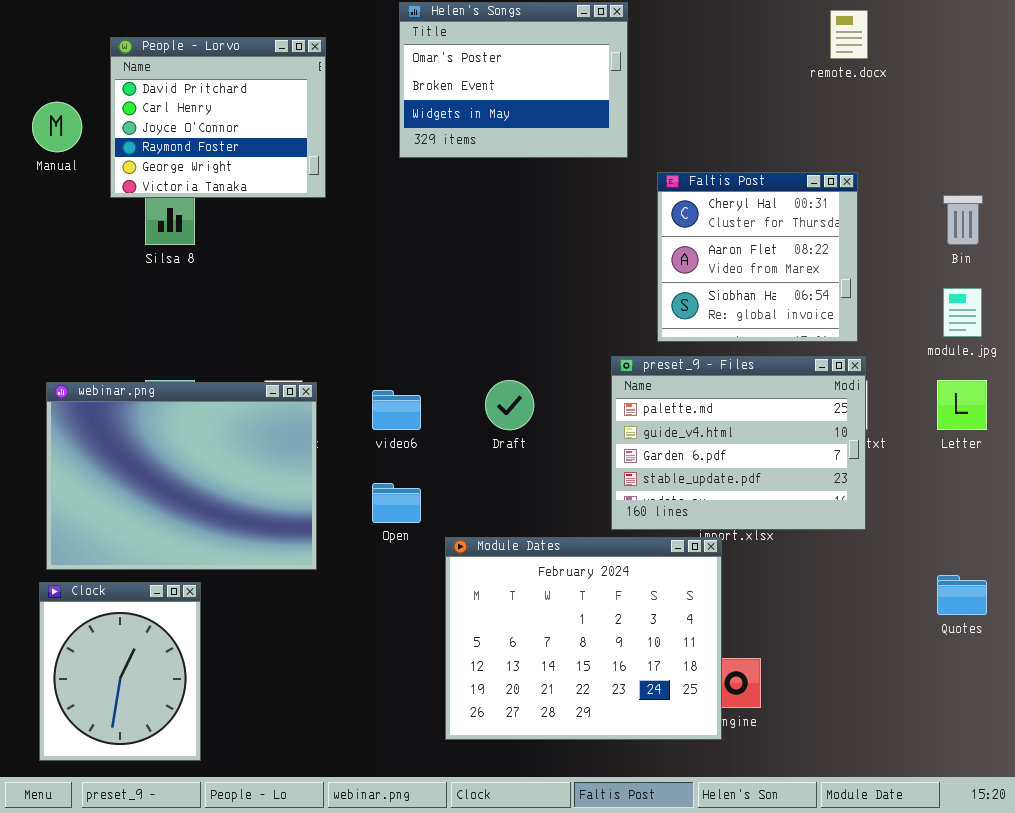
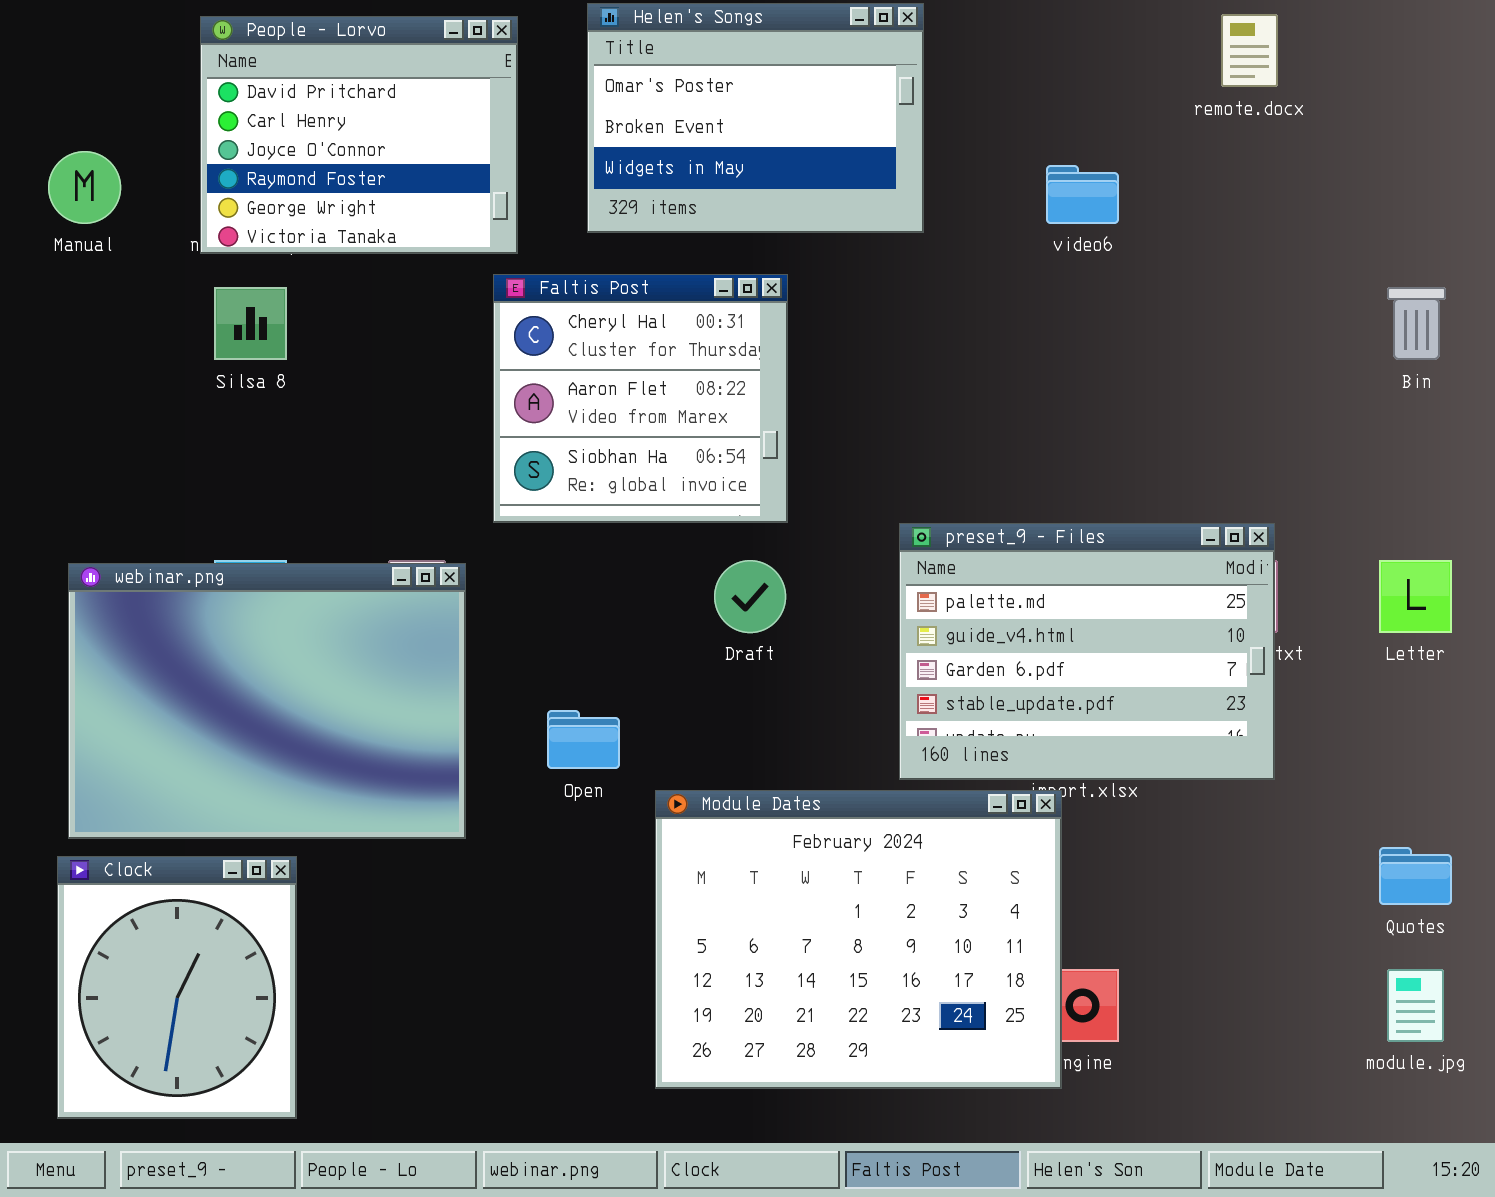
People - Lorvo: [110,37,326,198] -> [200,16,518,254], moved
Faltis Post: [657,172,858,342] -> [493,274,788,523], moved
module.jpg: [943,288,982,337] -> [1387,969,1444,1042], moved
video6: [372,390,421,430] -> [1046,165,1119,224], moved

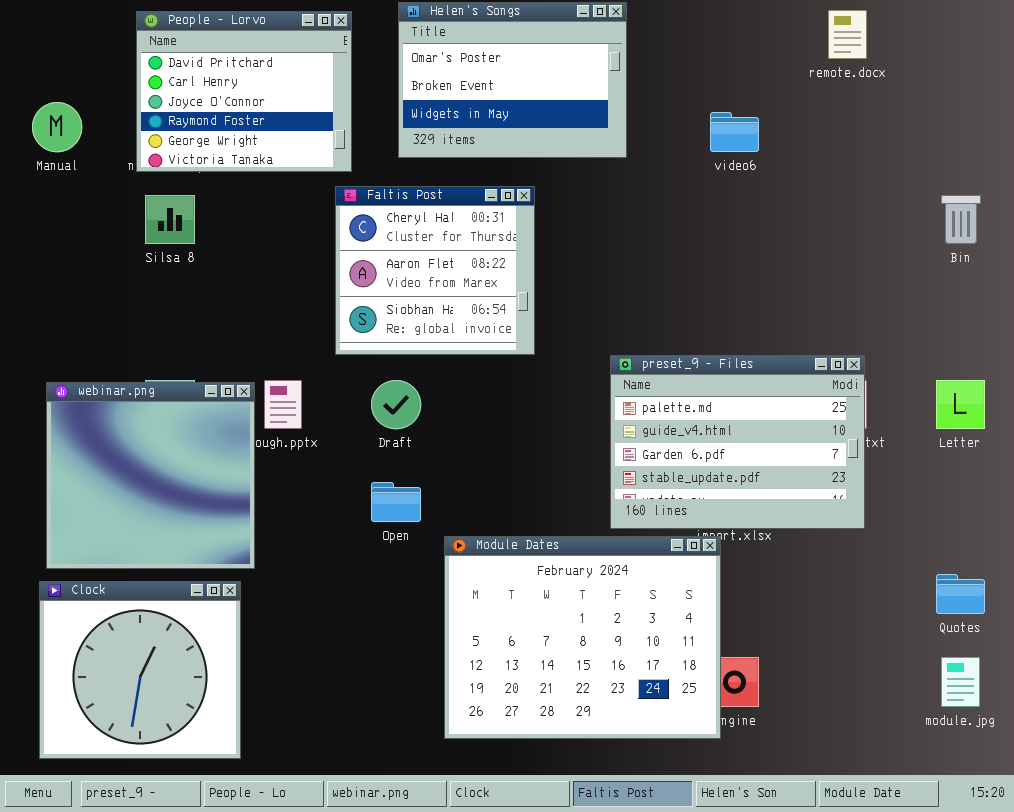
Draft: [714,560,786,633] -> [371,380,421,429], moved
webinar.png: [68,563,466,839] -> [46,382,255,569], resized
Clock: [57,856,297,1119] -> [39,581,241,759], resized

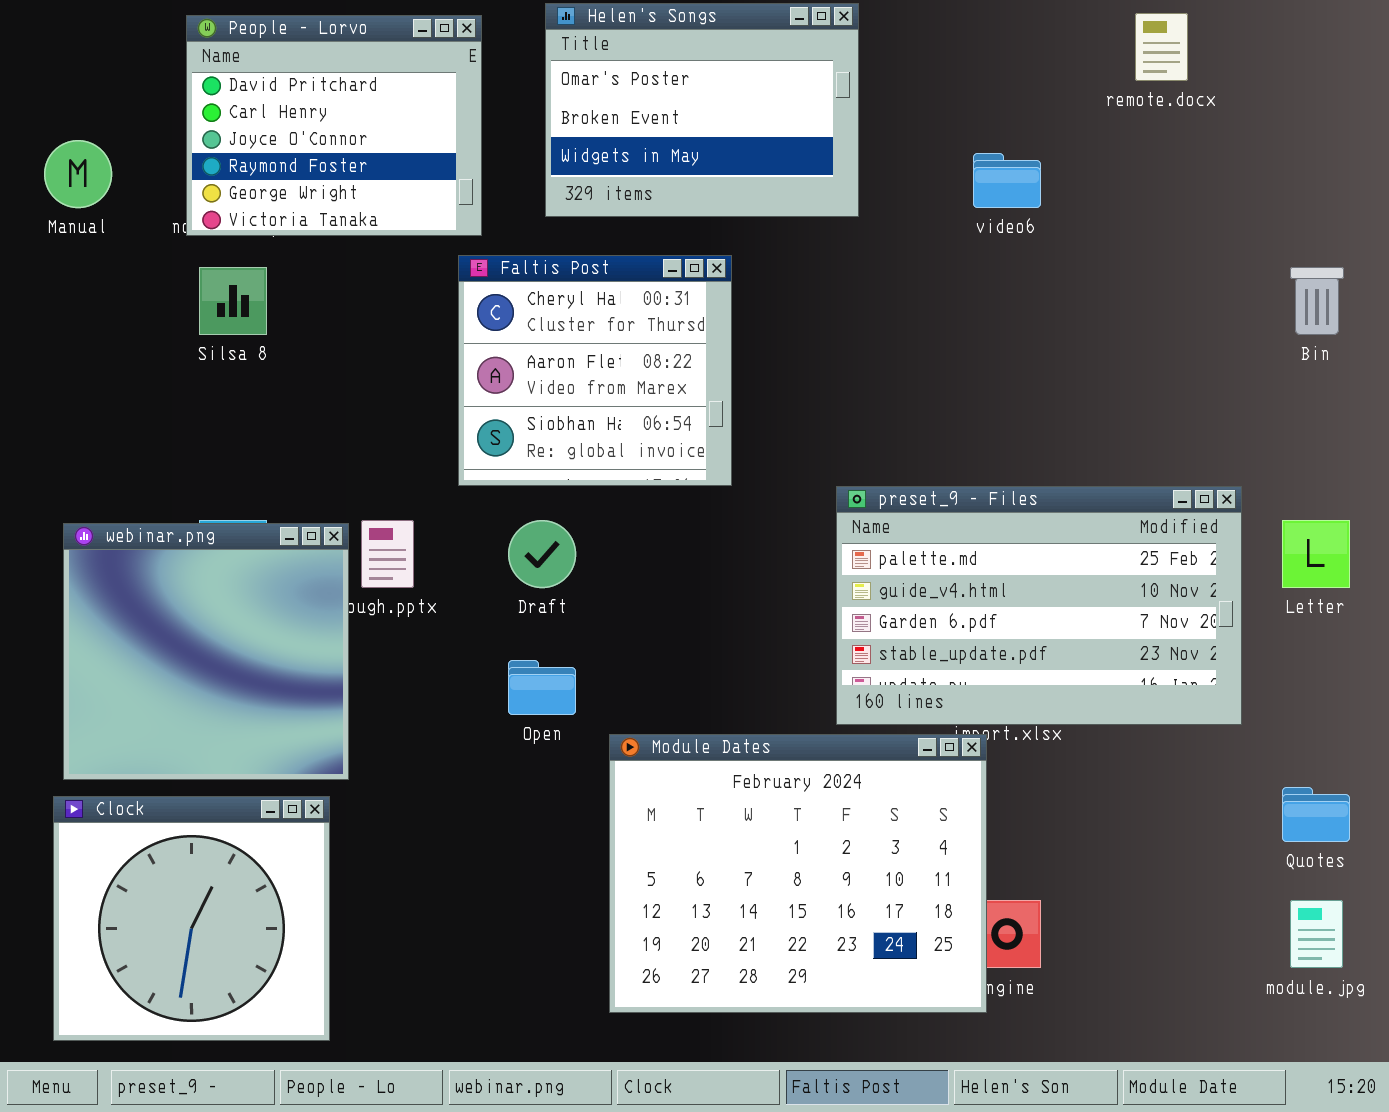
preset_9 - Files: [610,355,865,529] -> [836,486,1242,725], resized

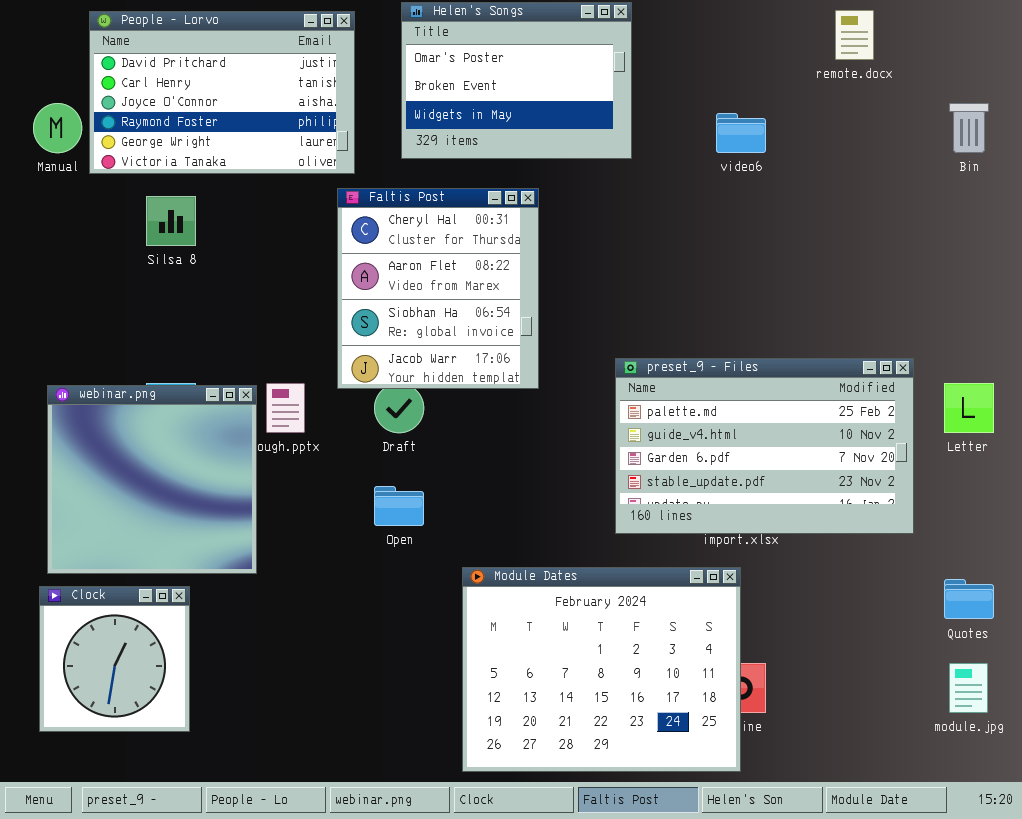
People - Lorvo: [186,15,482,236] -> [89,11,355,174], resized
Faltis Post: [458,255,732,486] -> [337,188,539,389], resized
Bin: [1290,267,1344,335] -> [949,103,989,153], moved
Module Dates: [609,734,987,1013] -> [462,567,741,772], moved
Clock: [53,796,330,1041] -> [39,586,190,732], resized

